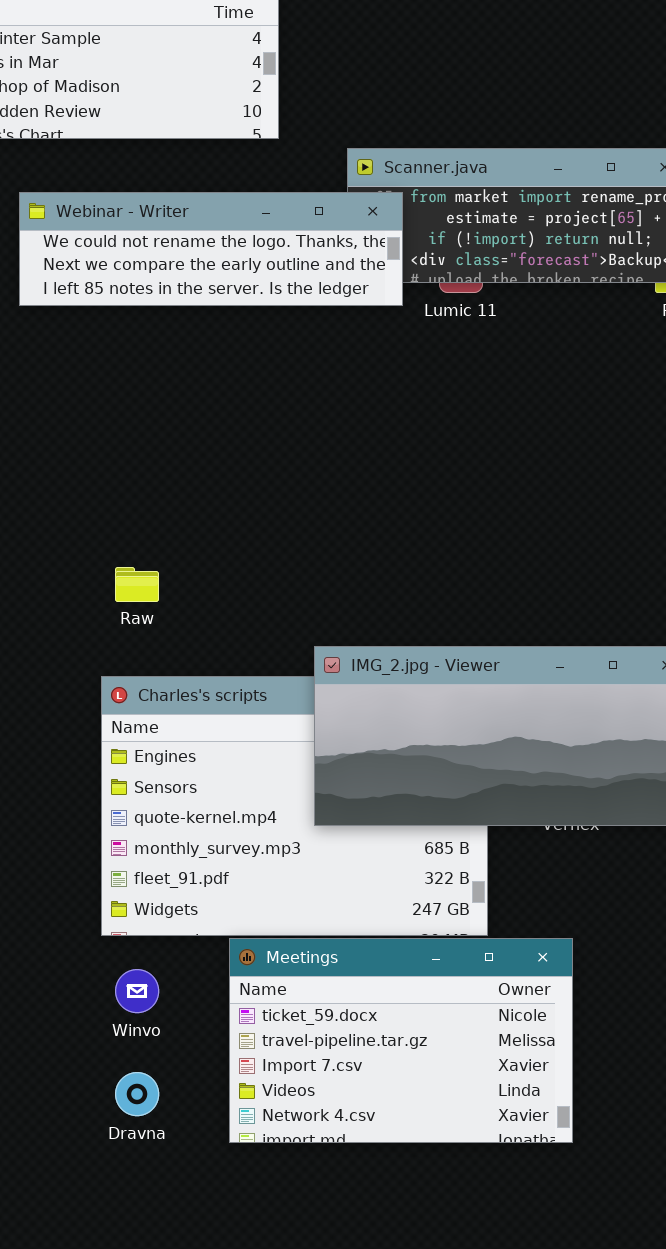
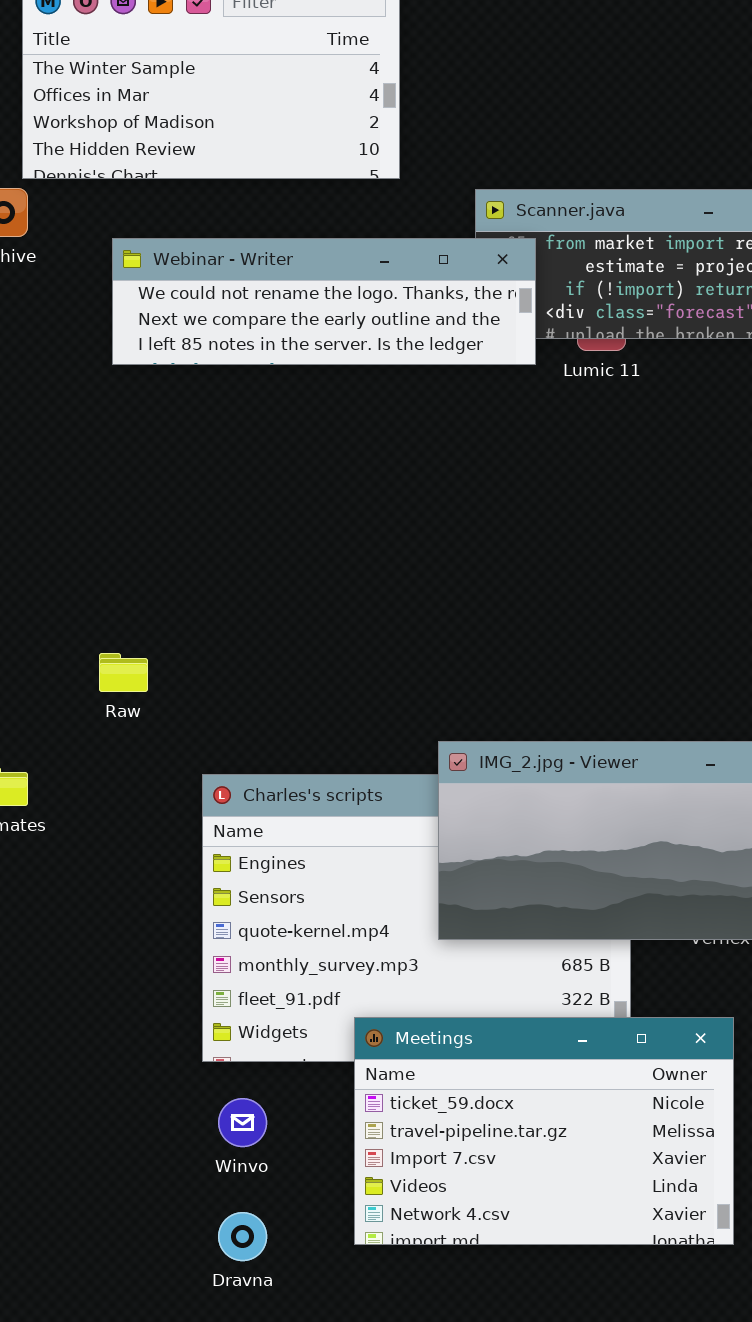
Raw: [115,567,159,602] -> [99,653,148,692], moved
Meetings: [229,938,573,1143] -> [354,1017,734,1245], moved

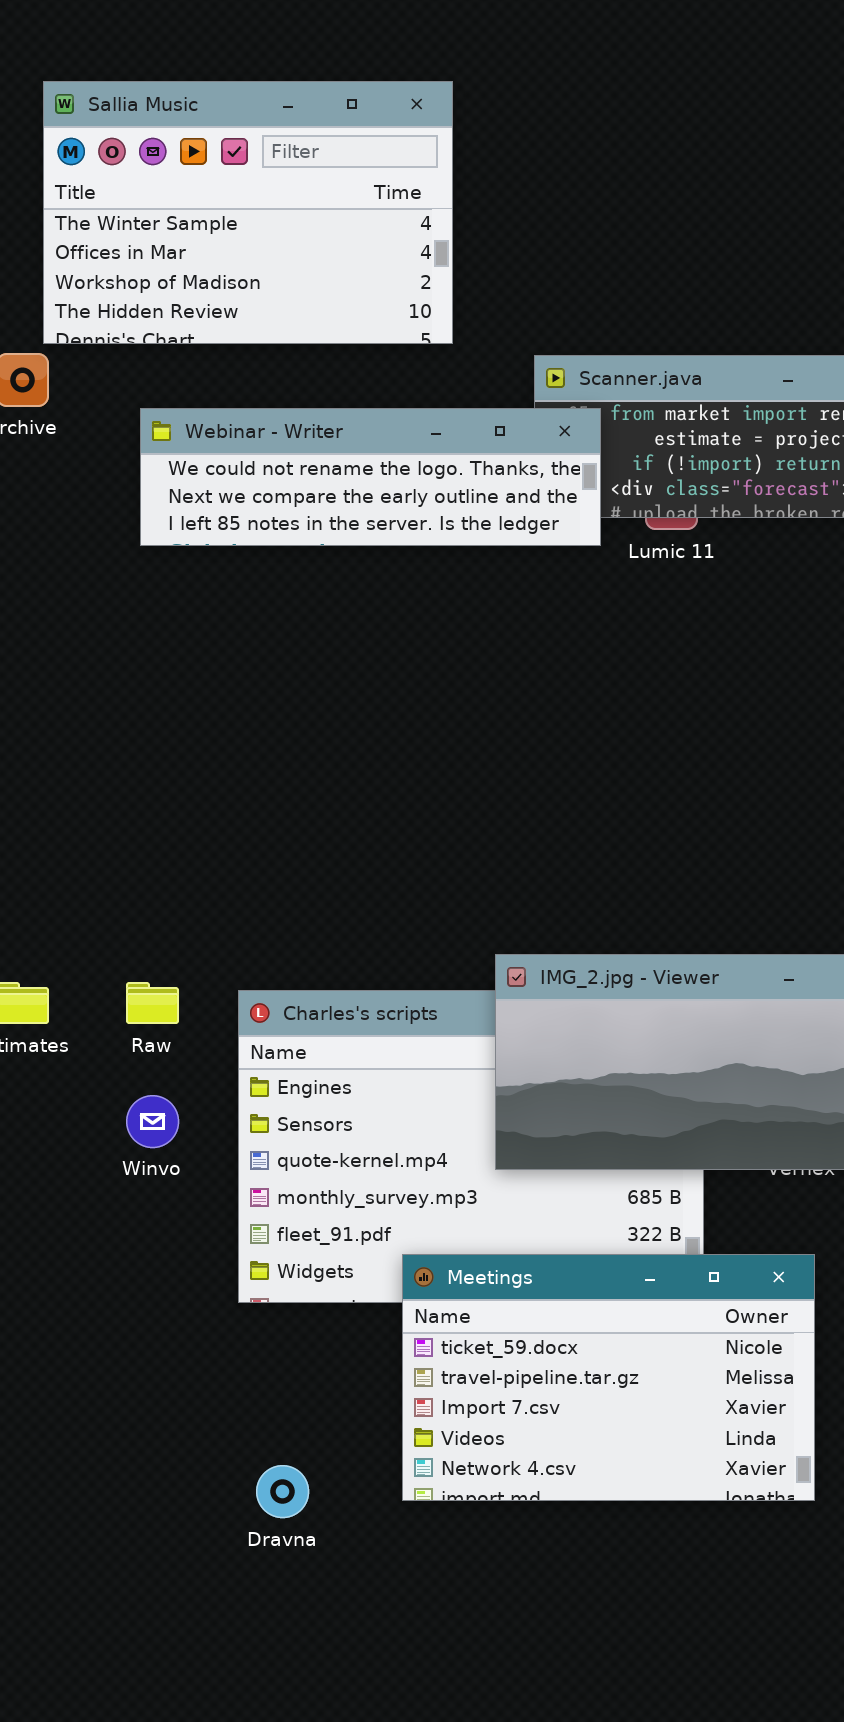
Raw: [99,653,148,692] -> [126,982,179,1024], moved
Winvo: [218,1098,267,1147] -> [126,1095,179,1148], moved

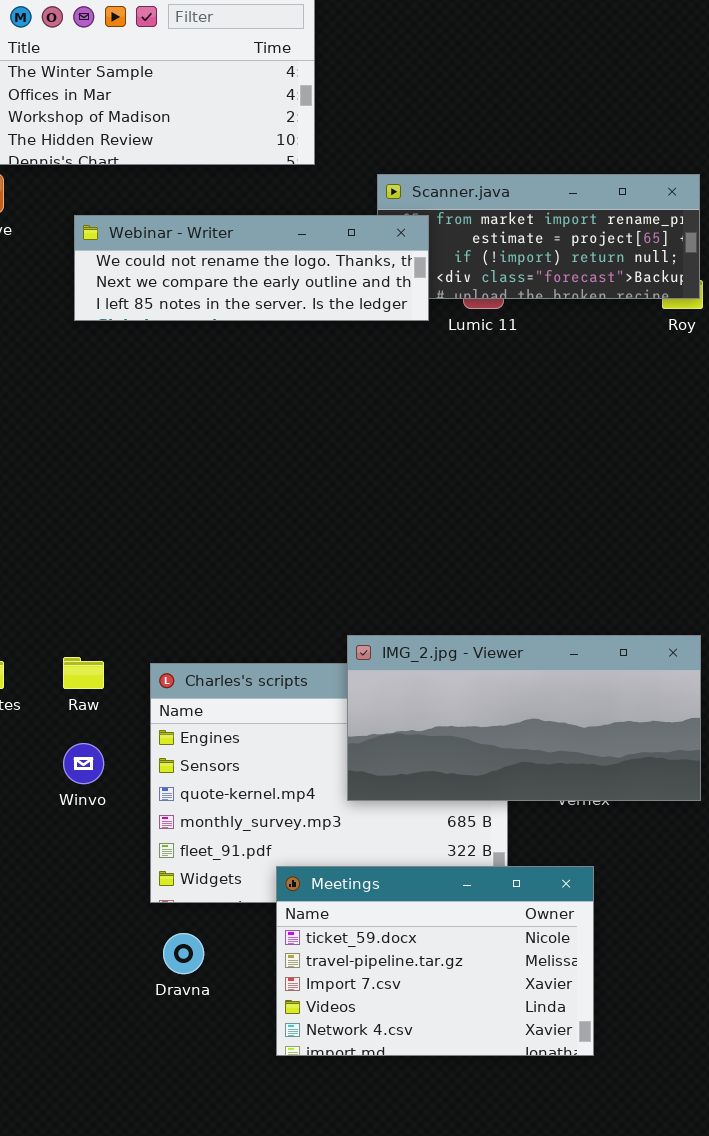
Dravna: [256,1465,309,1518] -> [163,933,204,974], moved

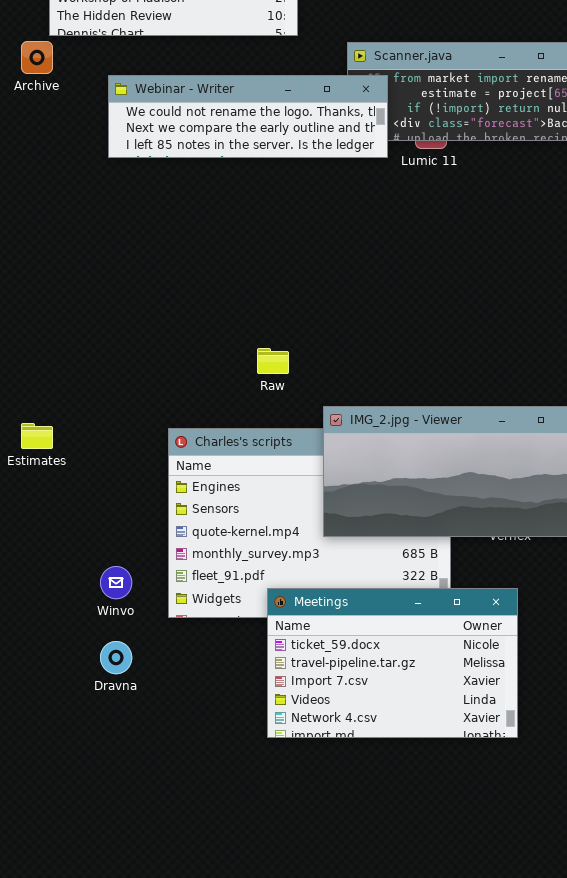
Raw: [63,657,104,689] -> [257,348,289,374], moved
Winvo: [63,743,104,784] -> [100,566,132,599], moved
Dravna: [163,933,204,974] -> [100,641,132,674], moved

